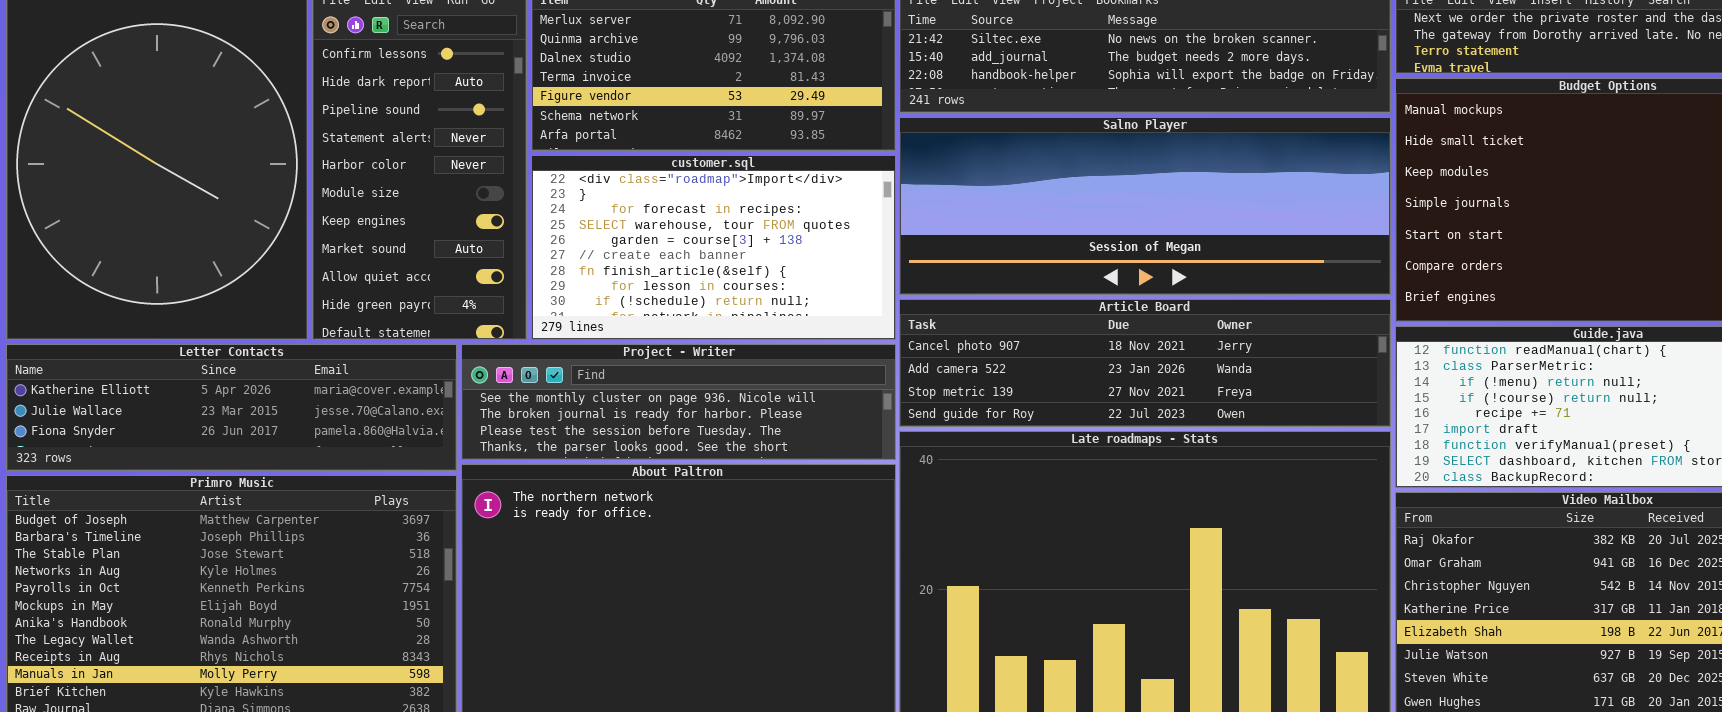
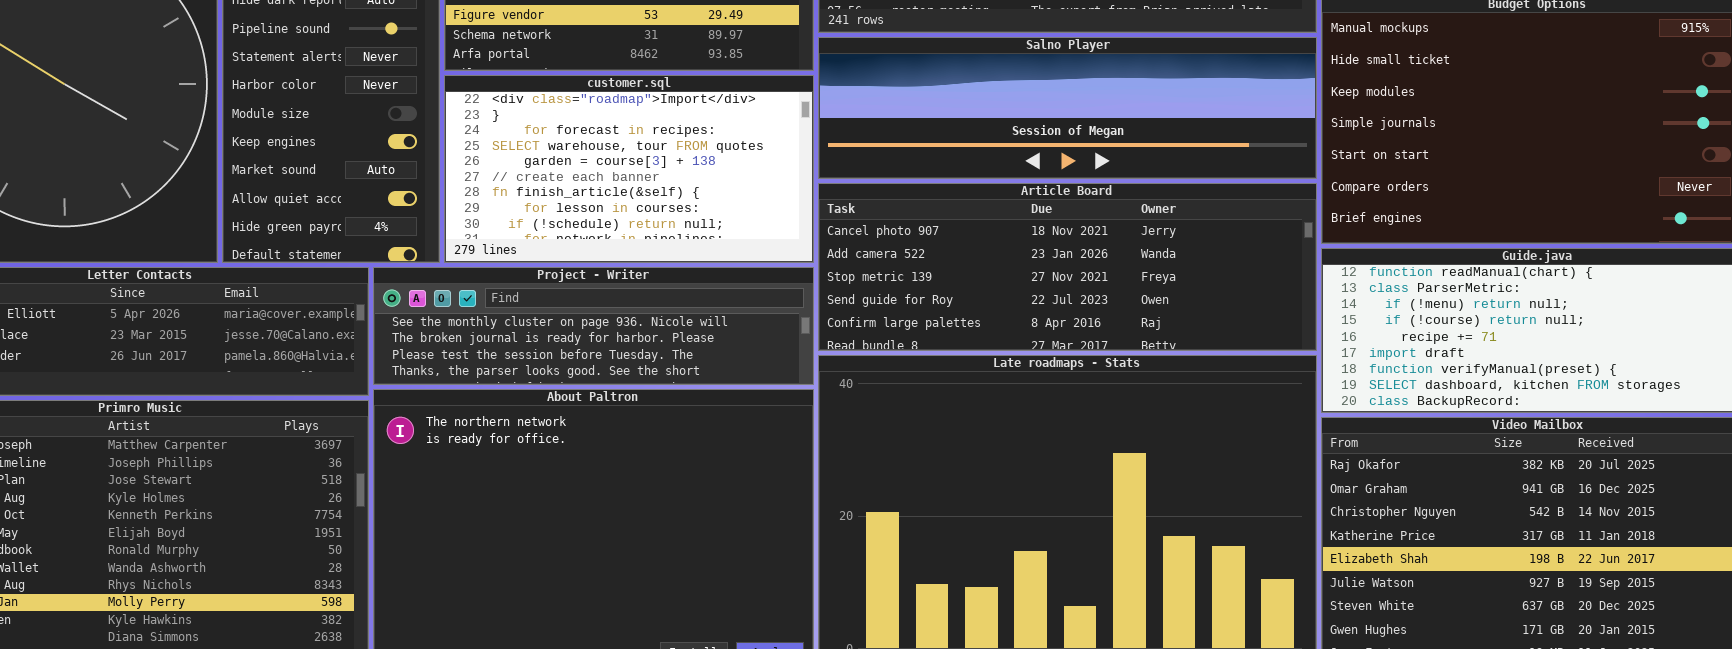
Salno Player: [899,117,1391,295] -> [818,37,1317,179], resized
Article Board: [899,299,1391,427] -> [818,183,1317,351], resized

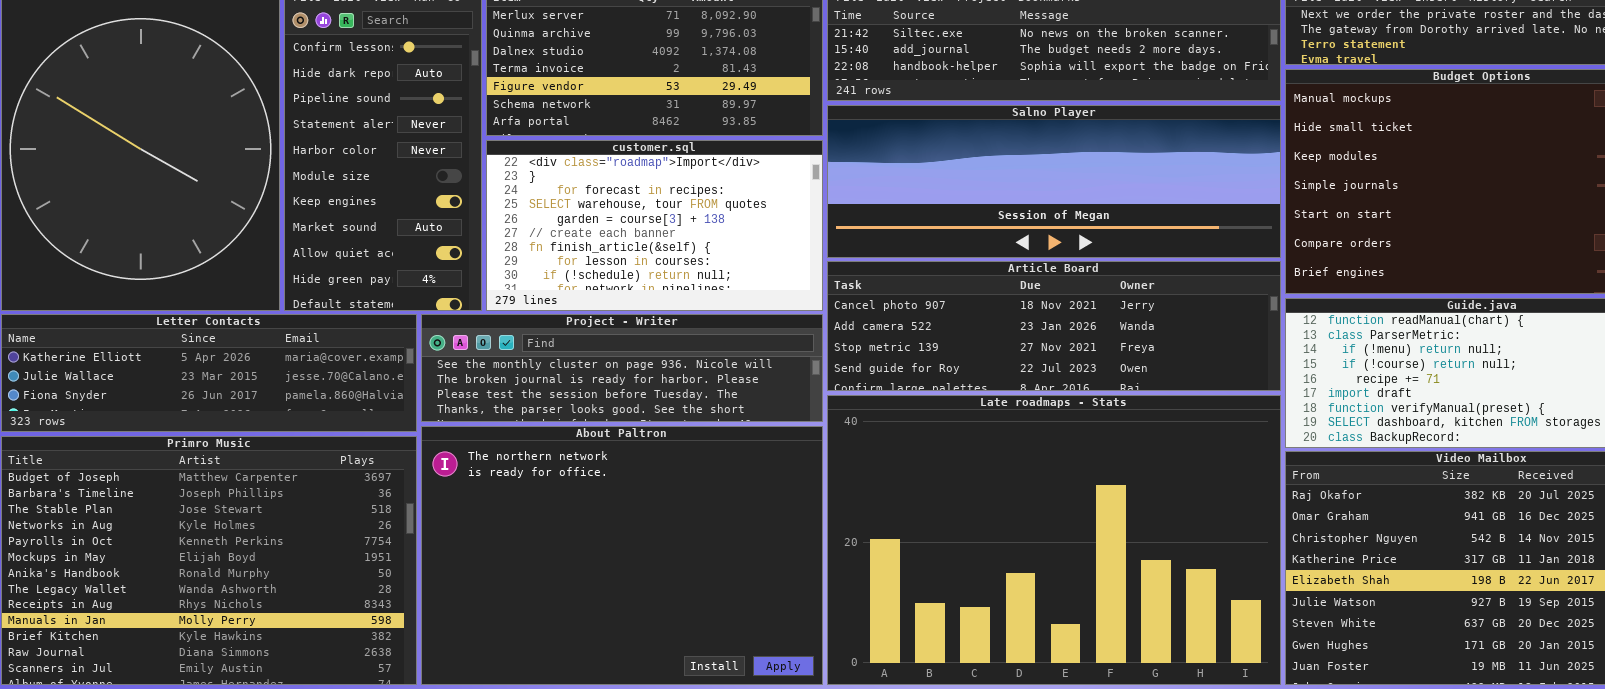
Salno Player: [818,37,1317,179] -> [827,105,1281,258], resized
Article Board: [818,183,1317,351] -> [827,261,1281,391], resized

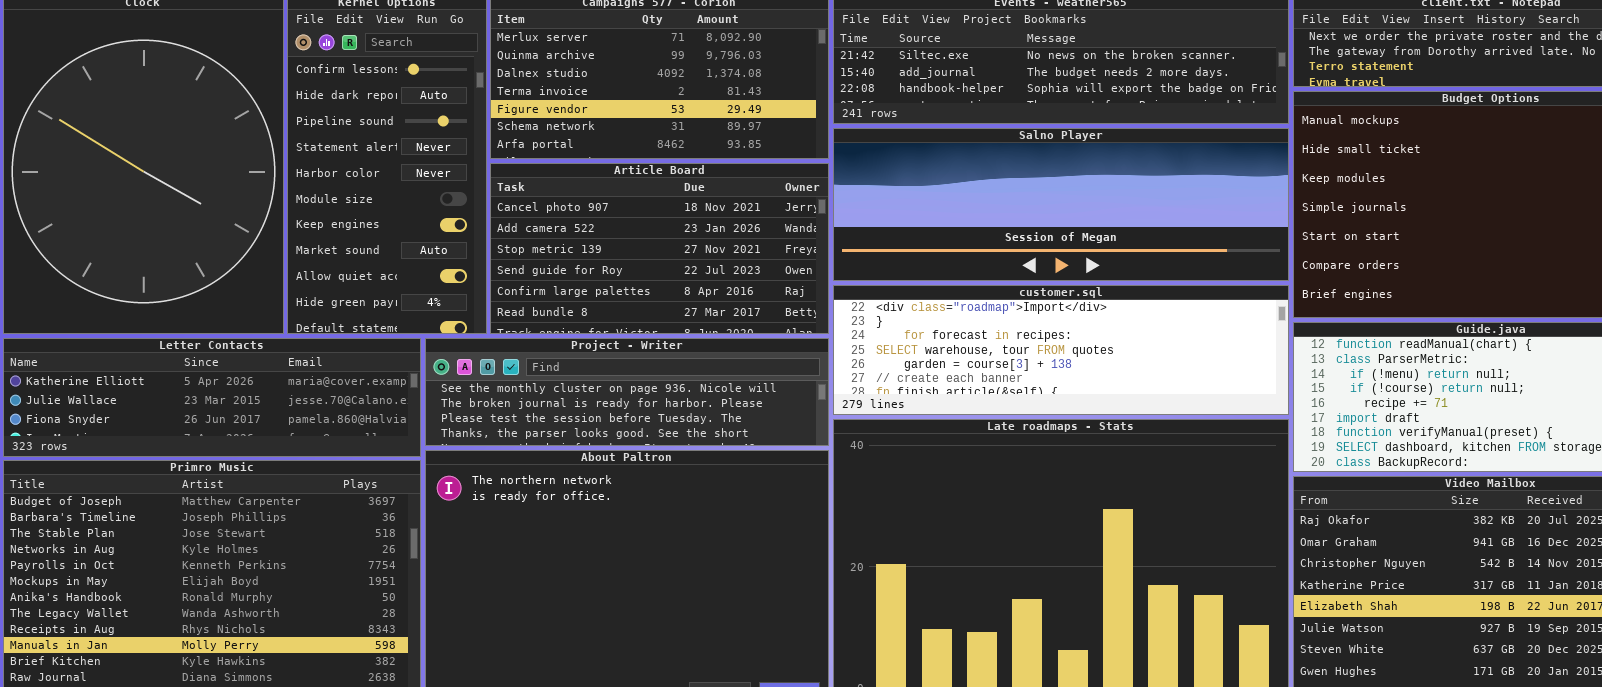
customer.sql: [486,140,823,311] -> [833,285,1289,415], moved, resized
Article Board: [827,261,1281,391] -> [490,163,829,334], moved, resized

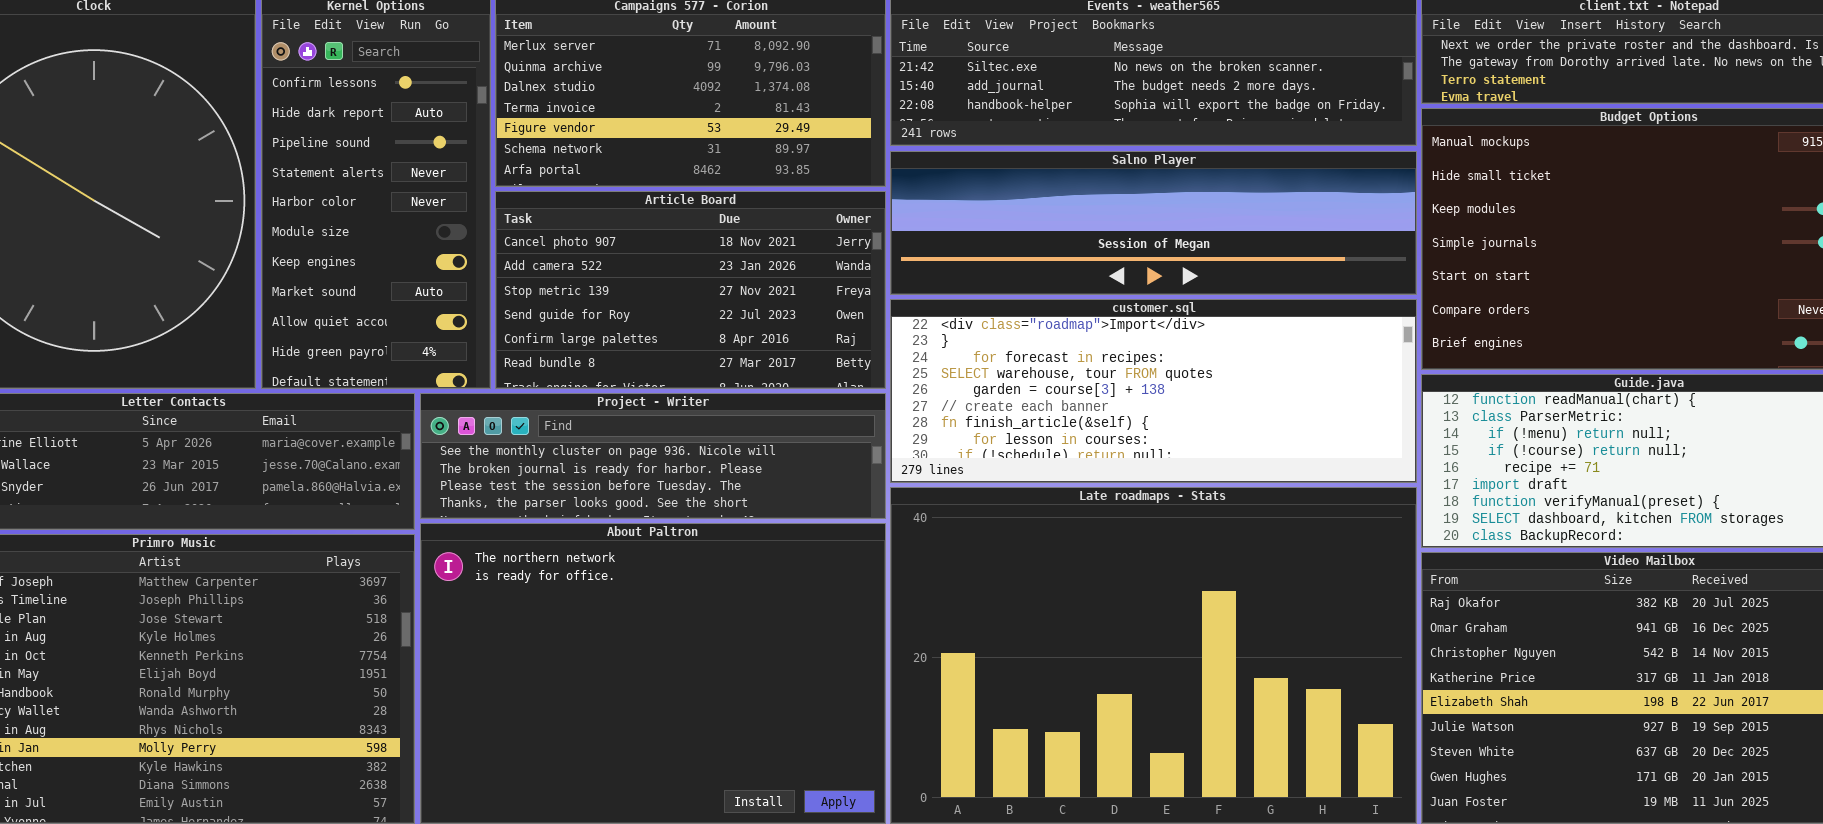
Salno Player: [833,128,1289,281] -> [890,151,1417,295], resized
customer.sql: [833,285,1289,415] -> [890,299,1417,483], resized

